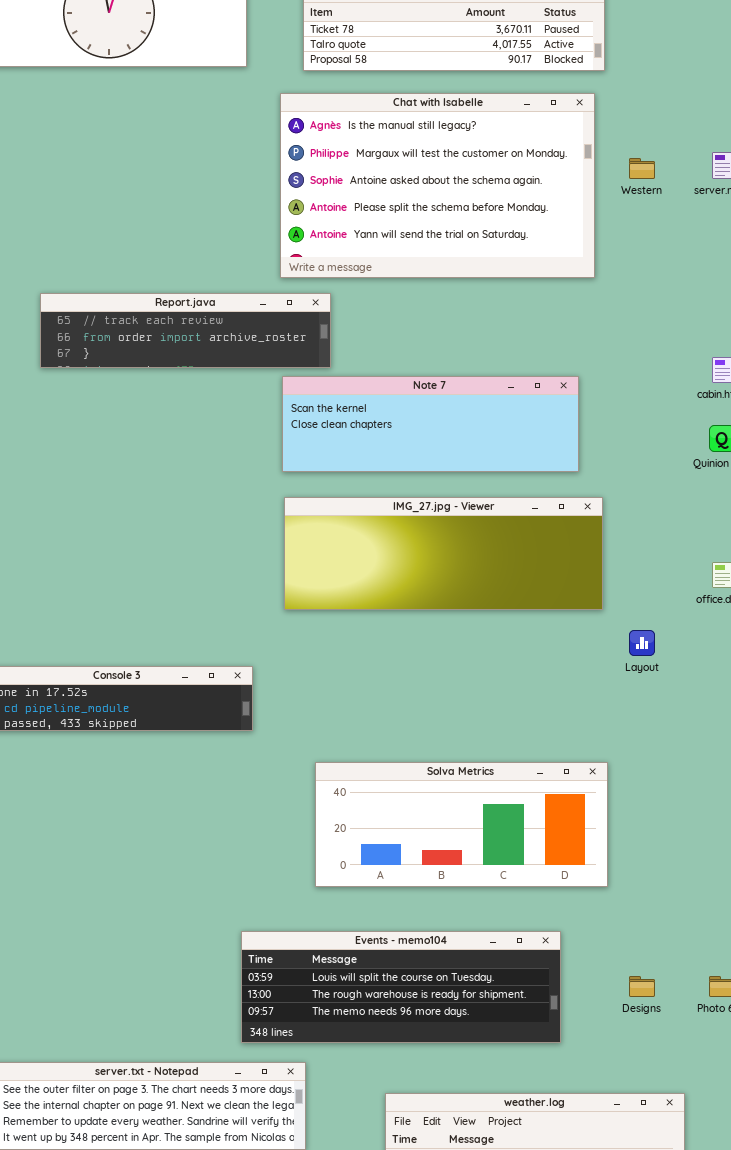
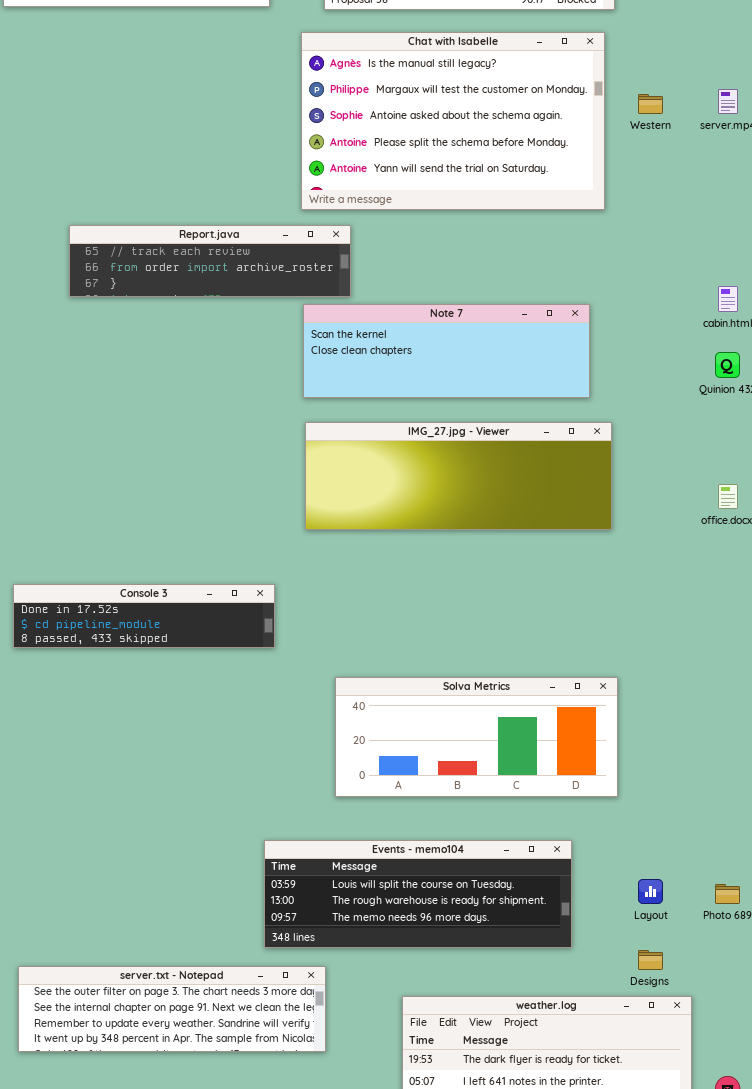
Layout: [629,630,655,656] -> [638,879,663,904], moved
Designs: [629,976,655,997] -> [638,950,663,970], moved

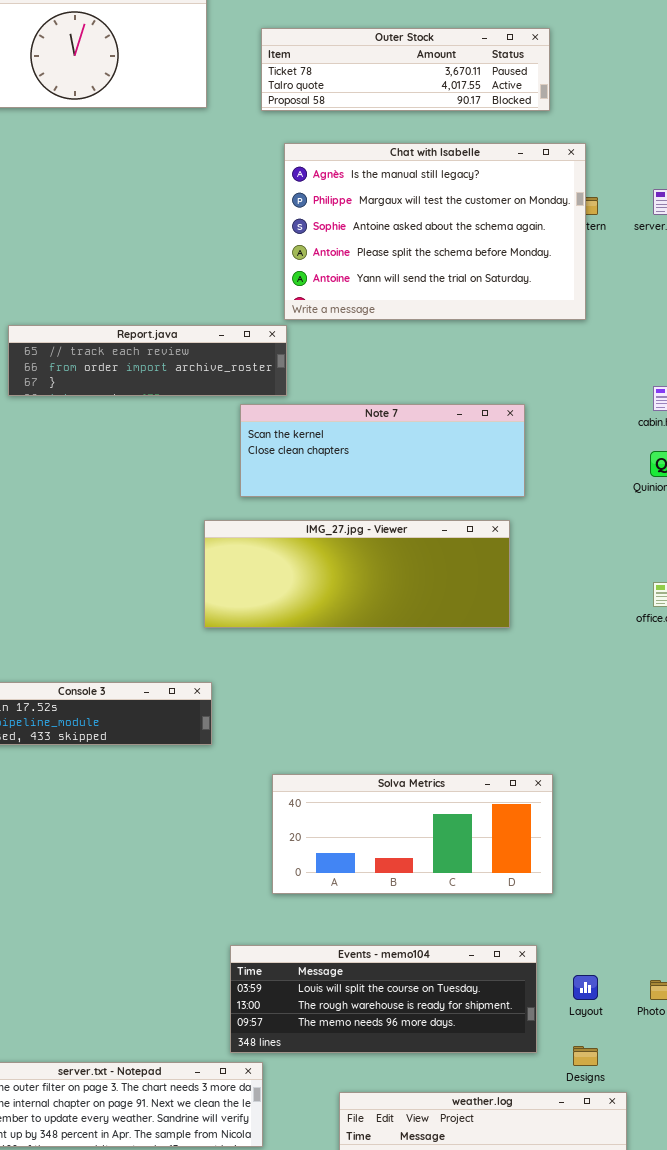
Chat with Isabelle: [301,32,605,210] -> [284,143,586,320], moved
IMG_27.jpg - Viewer: [305,422,612,530] -> [204,520,510,628], moved
Events - memo104: [264,840,572,948] -> [230,945,537,1053], moved

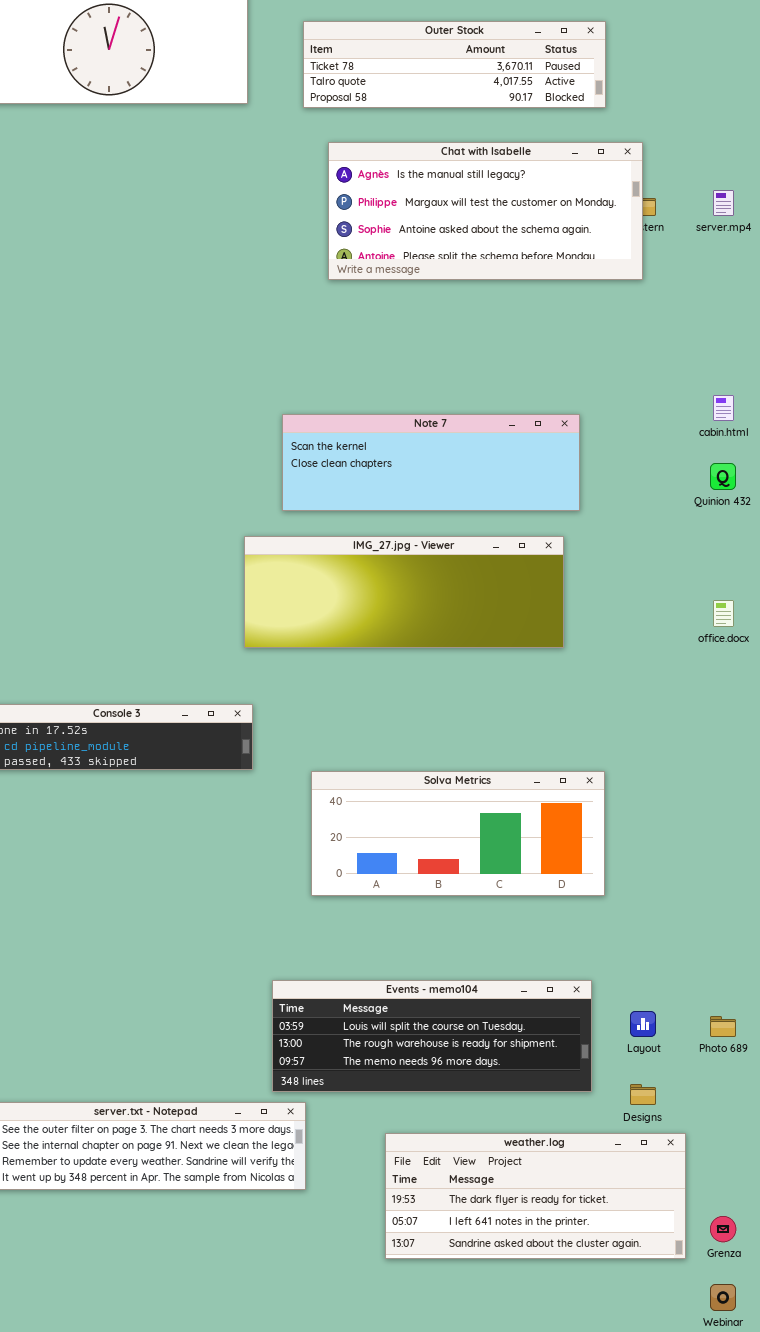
Chat with Isabelle: [284,143,586,320] -> [328,142,643,280], resized
Report.java: [8,325,287,396] -> none, closed
Solva Metrics: [272,774,553,894] -> [311,771,605,896], moved

